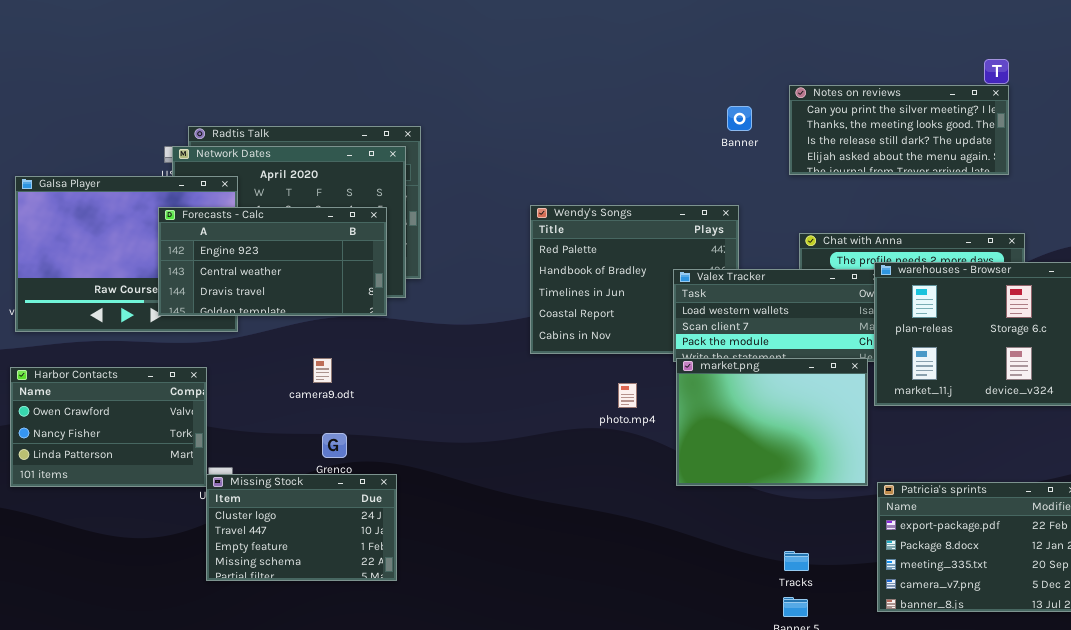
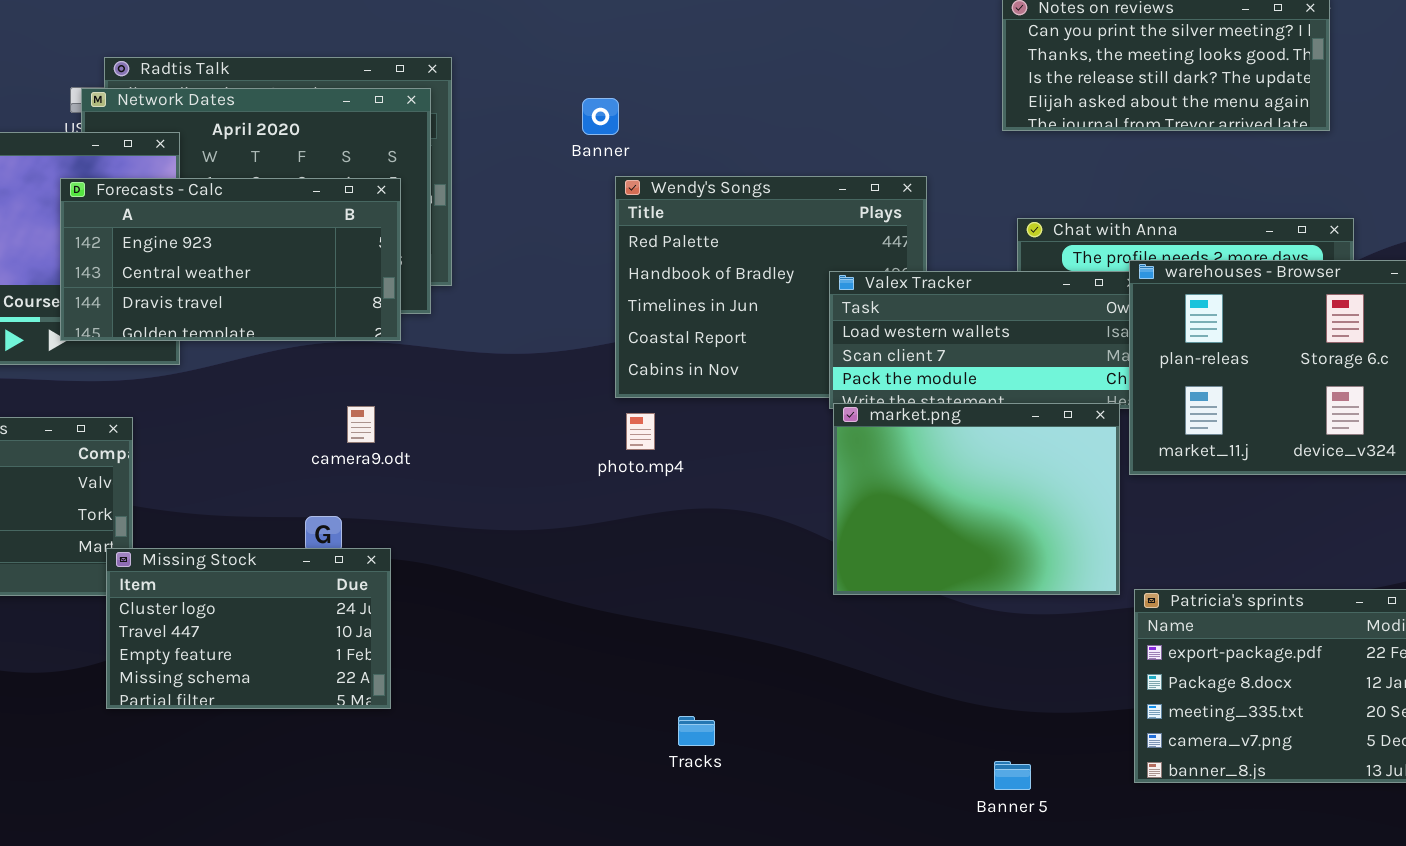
Banner: [727,106,752,131] -> [582,98,619,135], moved
camera9.odt: [313,358,332,383] -> [347,406,375,443], moved
photo.mp4: [618,383,637,408] -> [626,413,655,450], moved
Missing Stock: [206,474,397,581] -> [106,548,391,709], moved
Tracks: [784,551,809,571] -> [678,716,715,746], moved

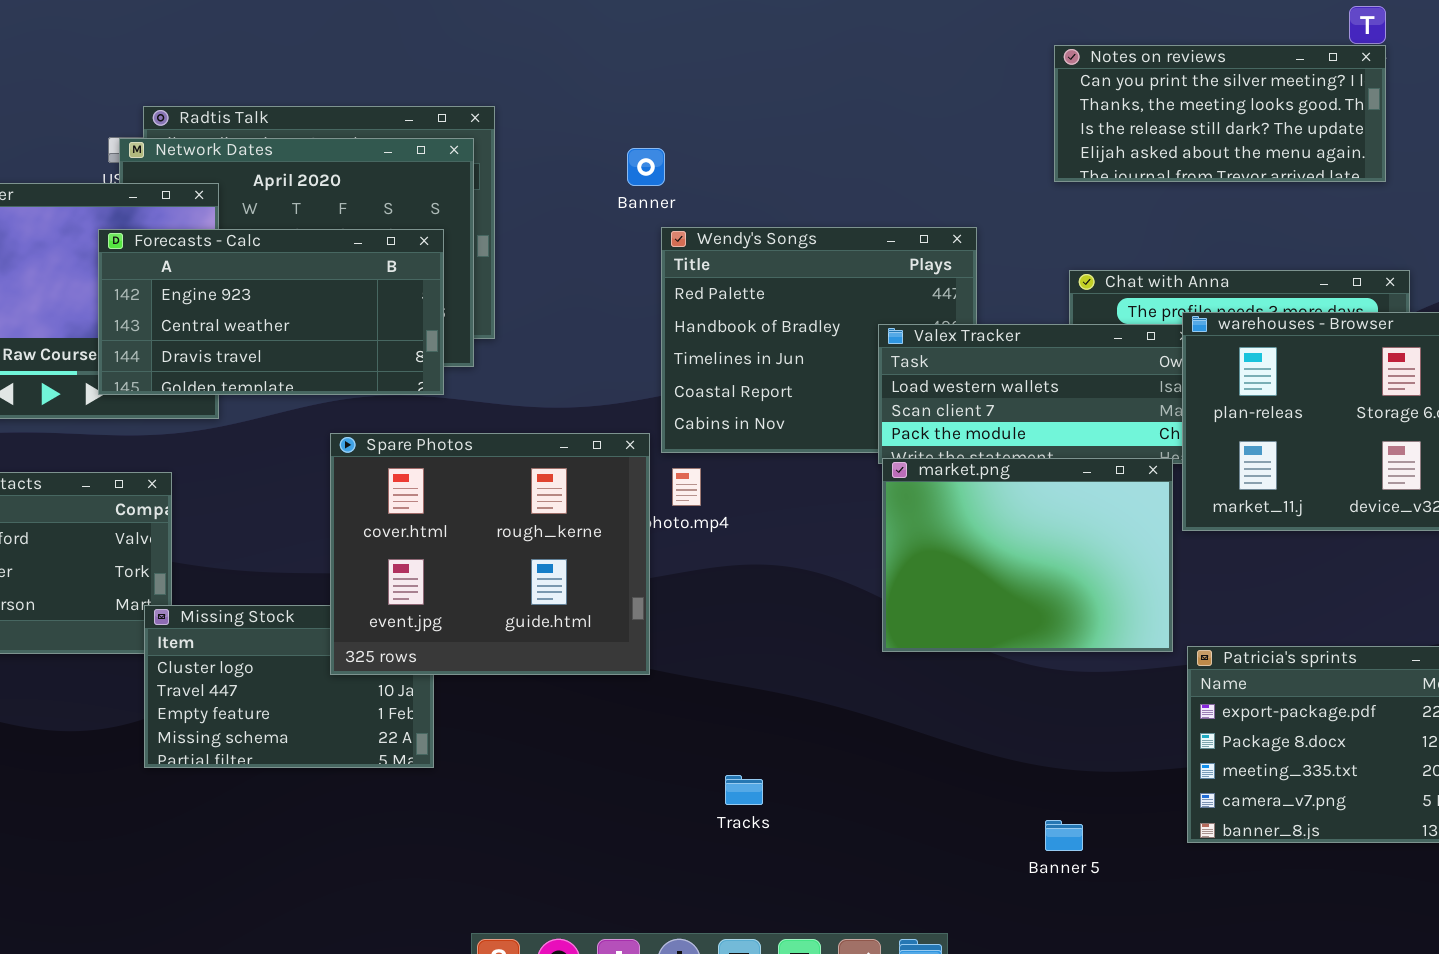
Spare Photos: none -> [330,433,650,675], opened

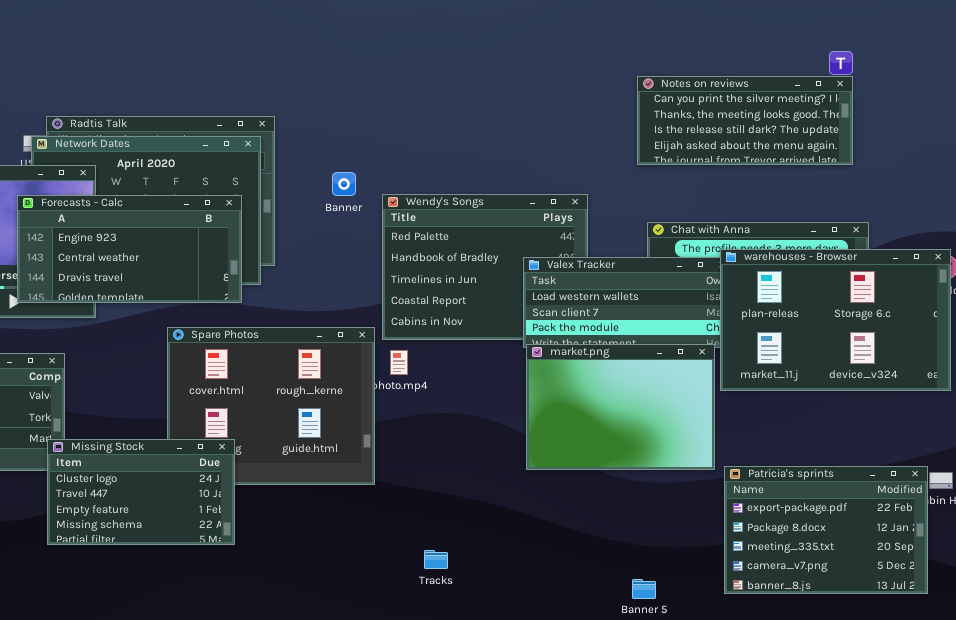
Banner: [627,148,665,186] -> [332,172,356,196], moved
Missing Stock: [144,605,434,768] -> [47,439,235,545], raised

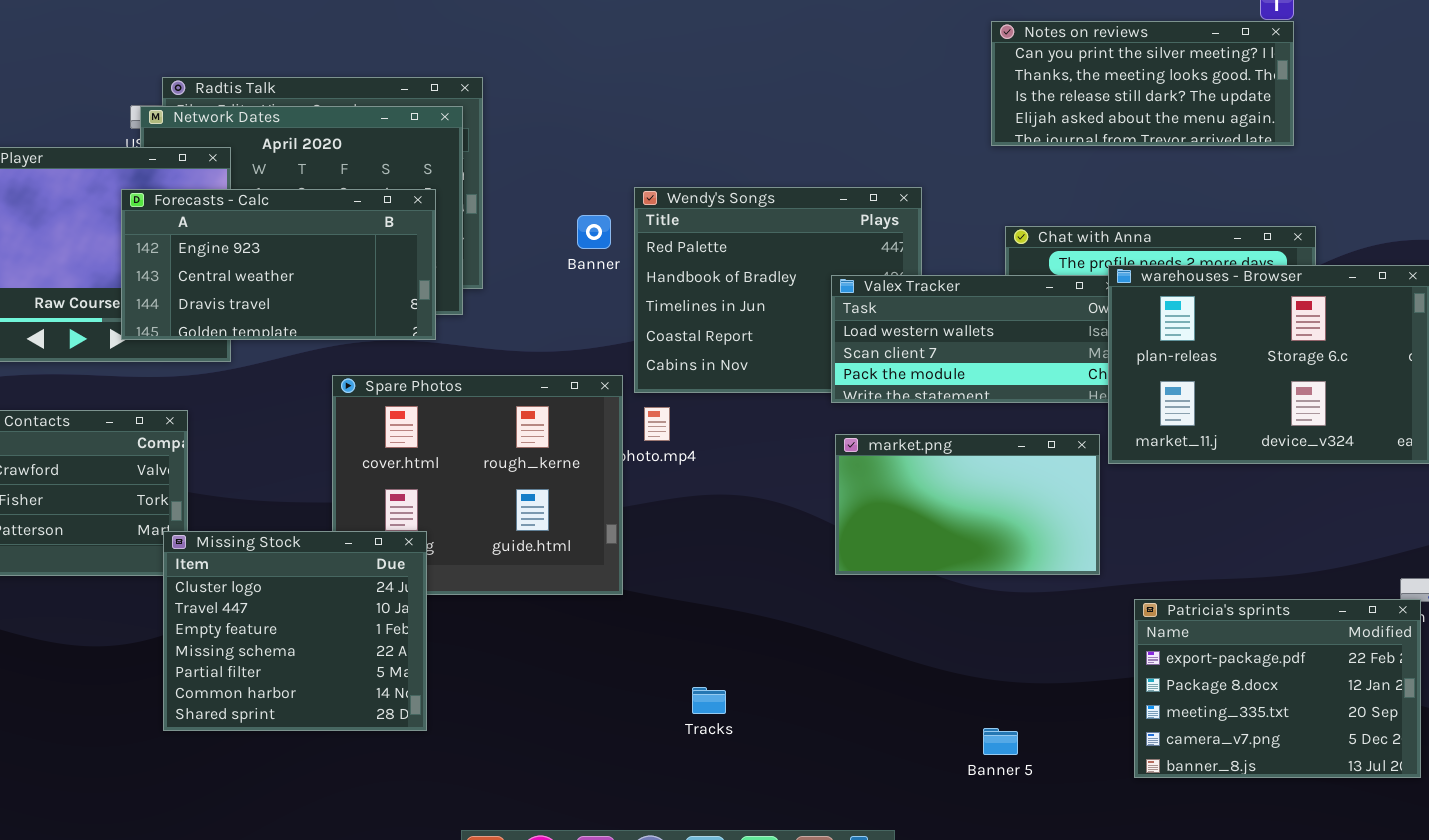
Banner: [332,172,356,196] -> [577,215,611,249], moved
market.png: [526,344,715,470] -> [835,434,1100,575], resized
Missing Stock: [47,439,235,545] -> [163,531,427,731], resized
Patricia's sprints: [724,466,928,594] -> [1134,599,1421,778], moved

